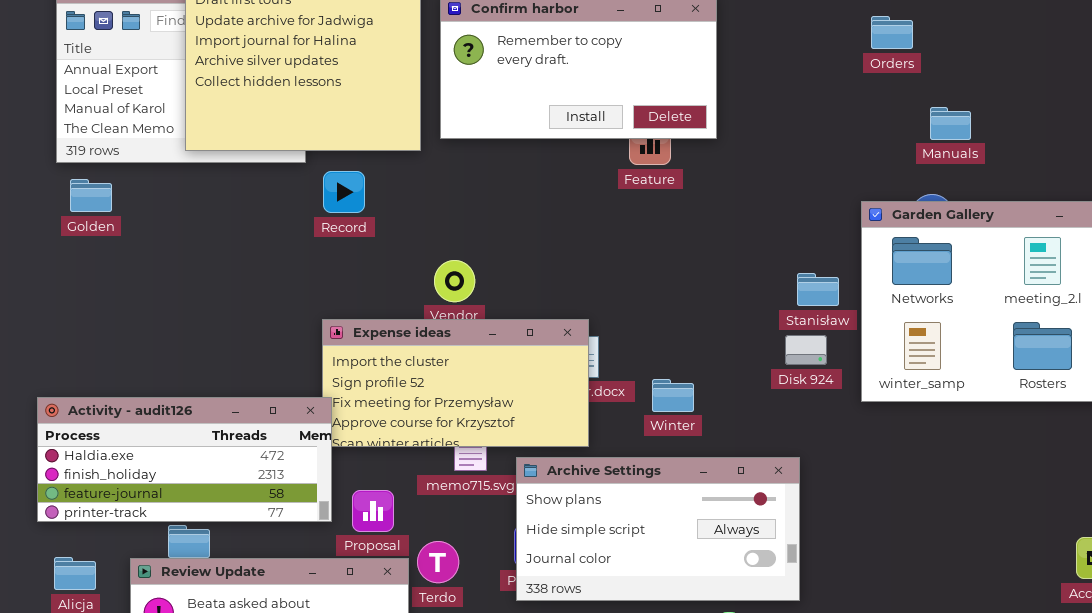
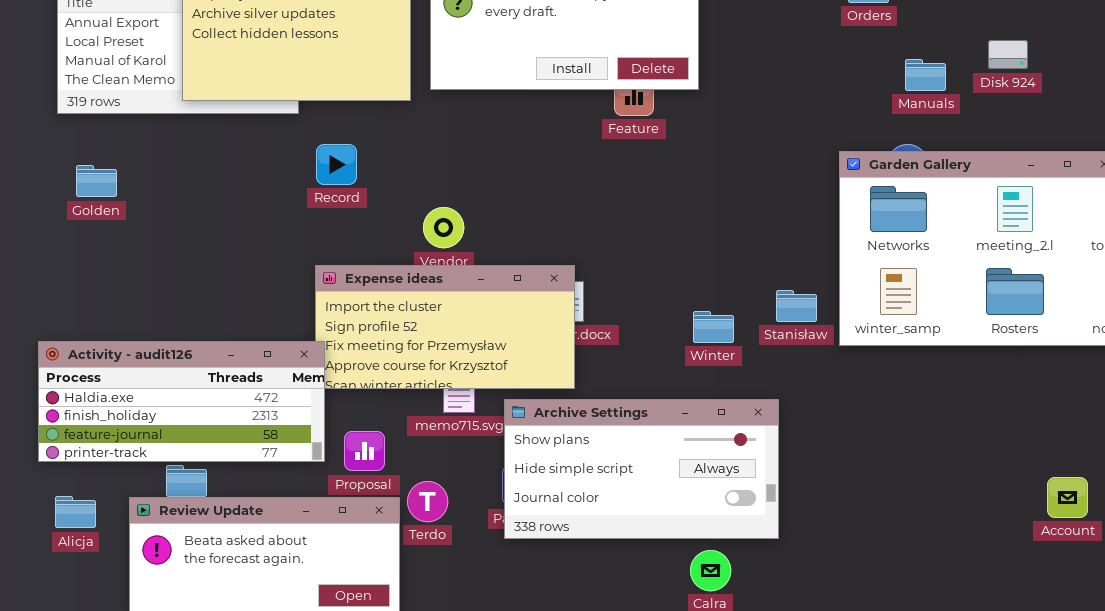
Record: [323,171,365,213] -> [316,144,357,185], moved
Golden: [70,179,112,212] -> [76,165,117,197], moved
Stanisław: [797,273,839,306] -> [776,290,817,322], moved
Disk 924: [785,335,827,365] -> [988,40,1028,69], moved
Winter: [652,379,694,412] -> [693,311,734,343], moved

